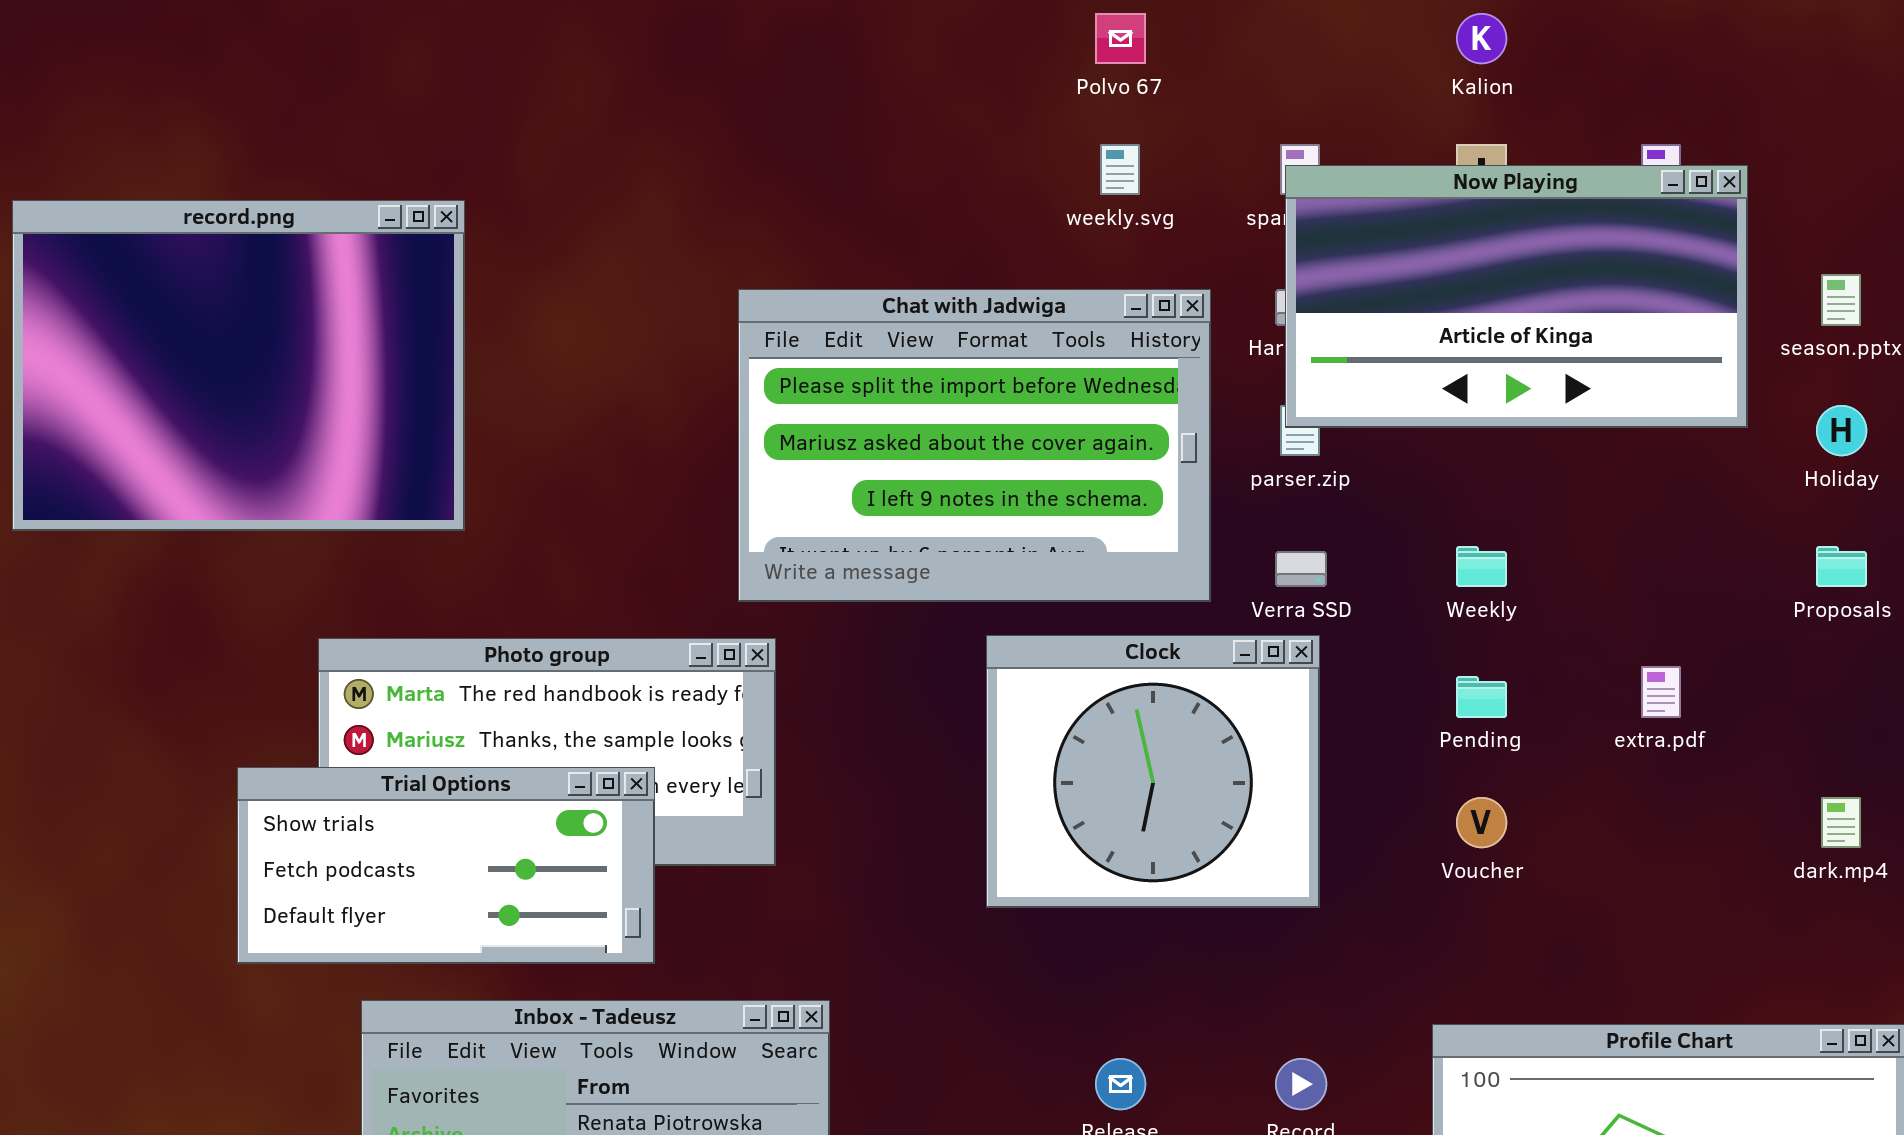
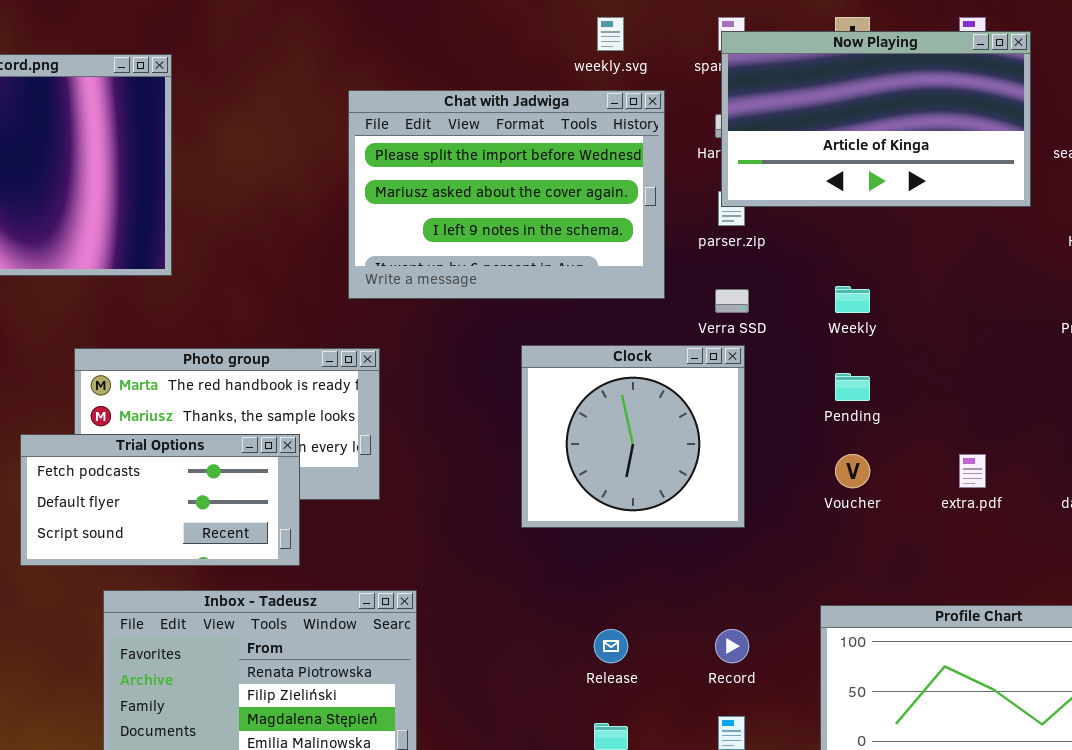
Chat with Jadwiga: [738,289,1211,602] -> [348,90,665,299], moved
extra.pdf: [1641,666,1681,718] -> [959,454,986,488], moved
Trial Options: [237,767,655,964] -> [20,434,300,566], scrolled down 1 row

